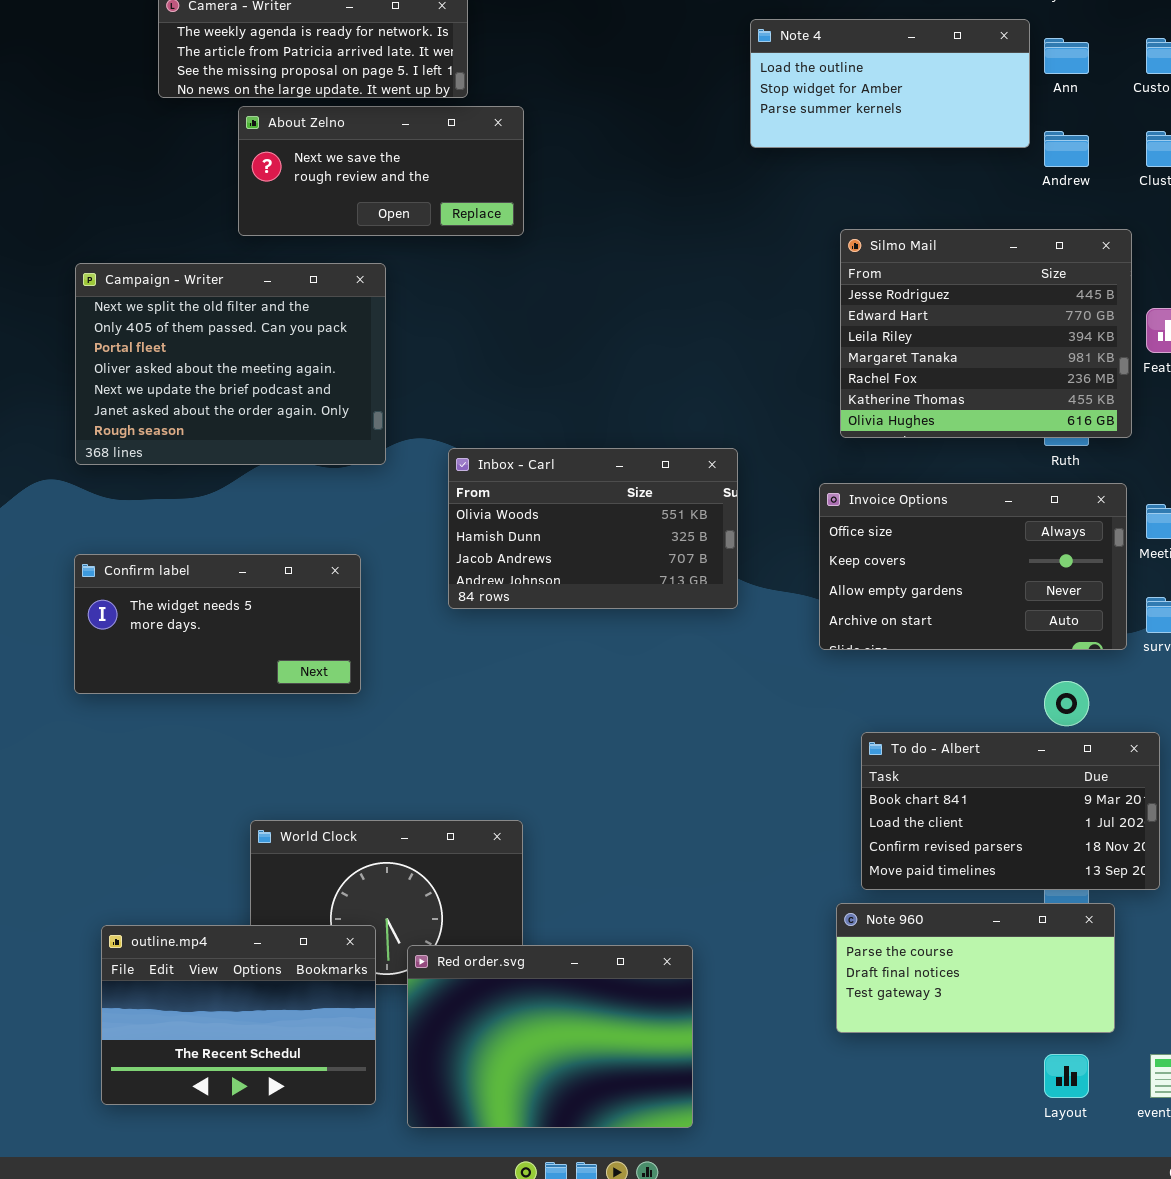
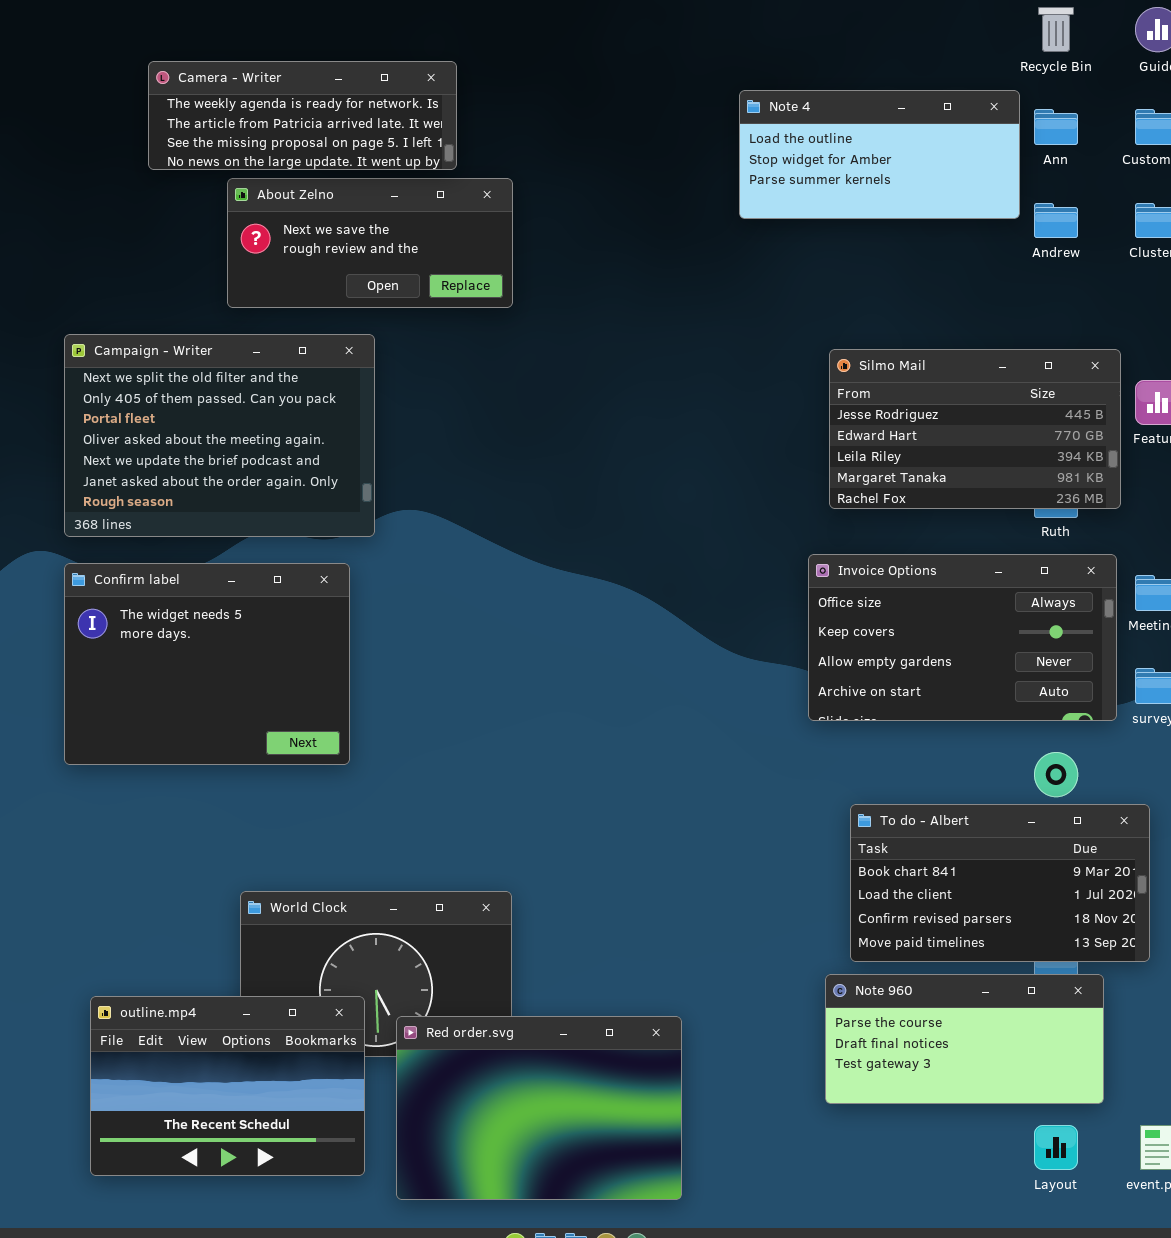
Silmo Mail: [840,229,1132,438] -> [829,349,1121,509], resized
Inbox - Carl: [448,448,738,609] -> none, closed
Confirm label: [74,554,361,694] -> [64,563,350,765], resized

